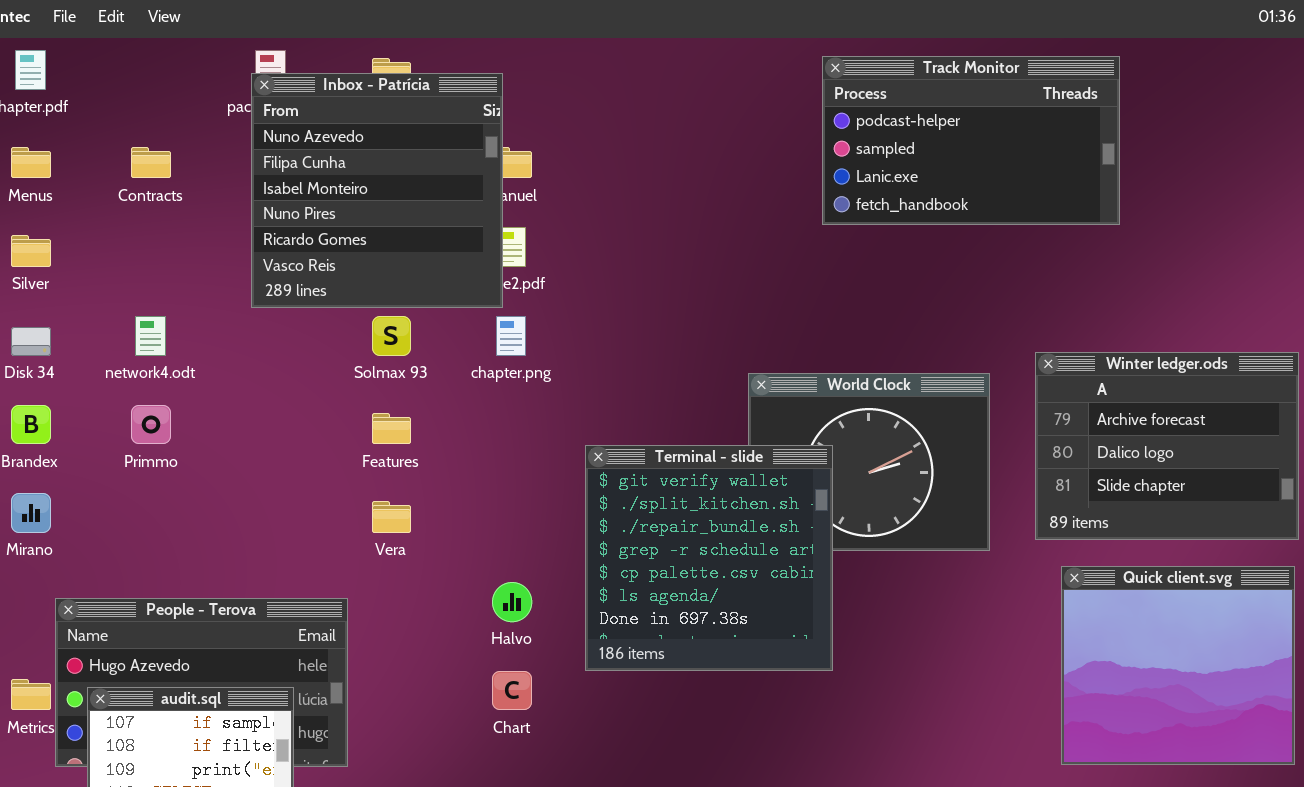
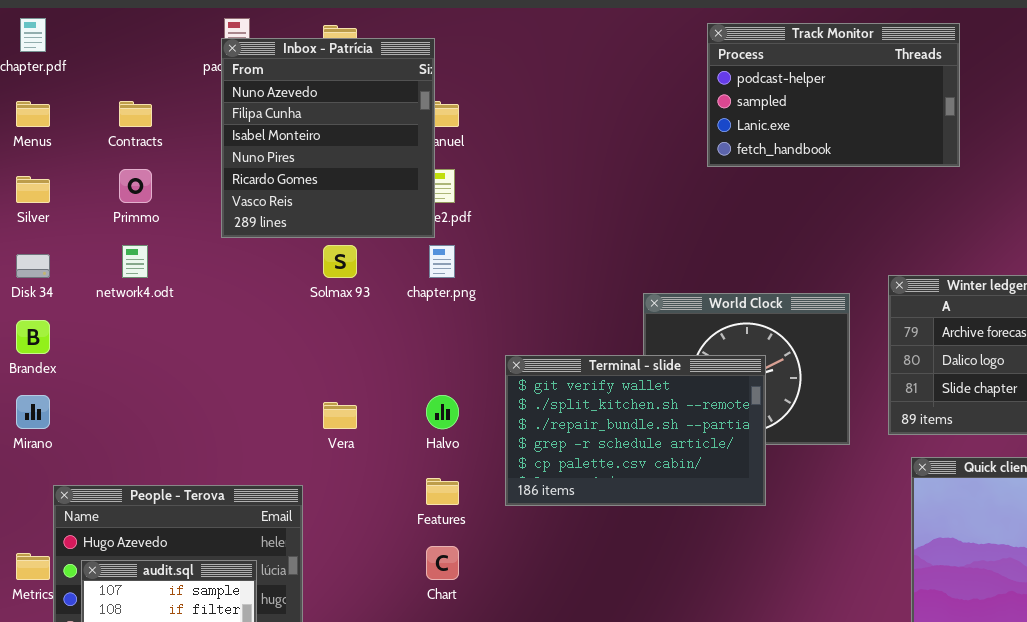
Primmo: [131,405,171,444] -> [119,169,152,203], moved
Features: [372,413,411,444] -> [426,478,459,505], moved
Terminal - slide: [585,445,833,671] -> [505,355,766,506], resized
Halvo: [492,582,532,622] -> [426,395,459,429], moved

